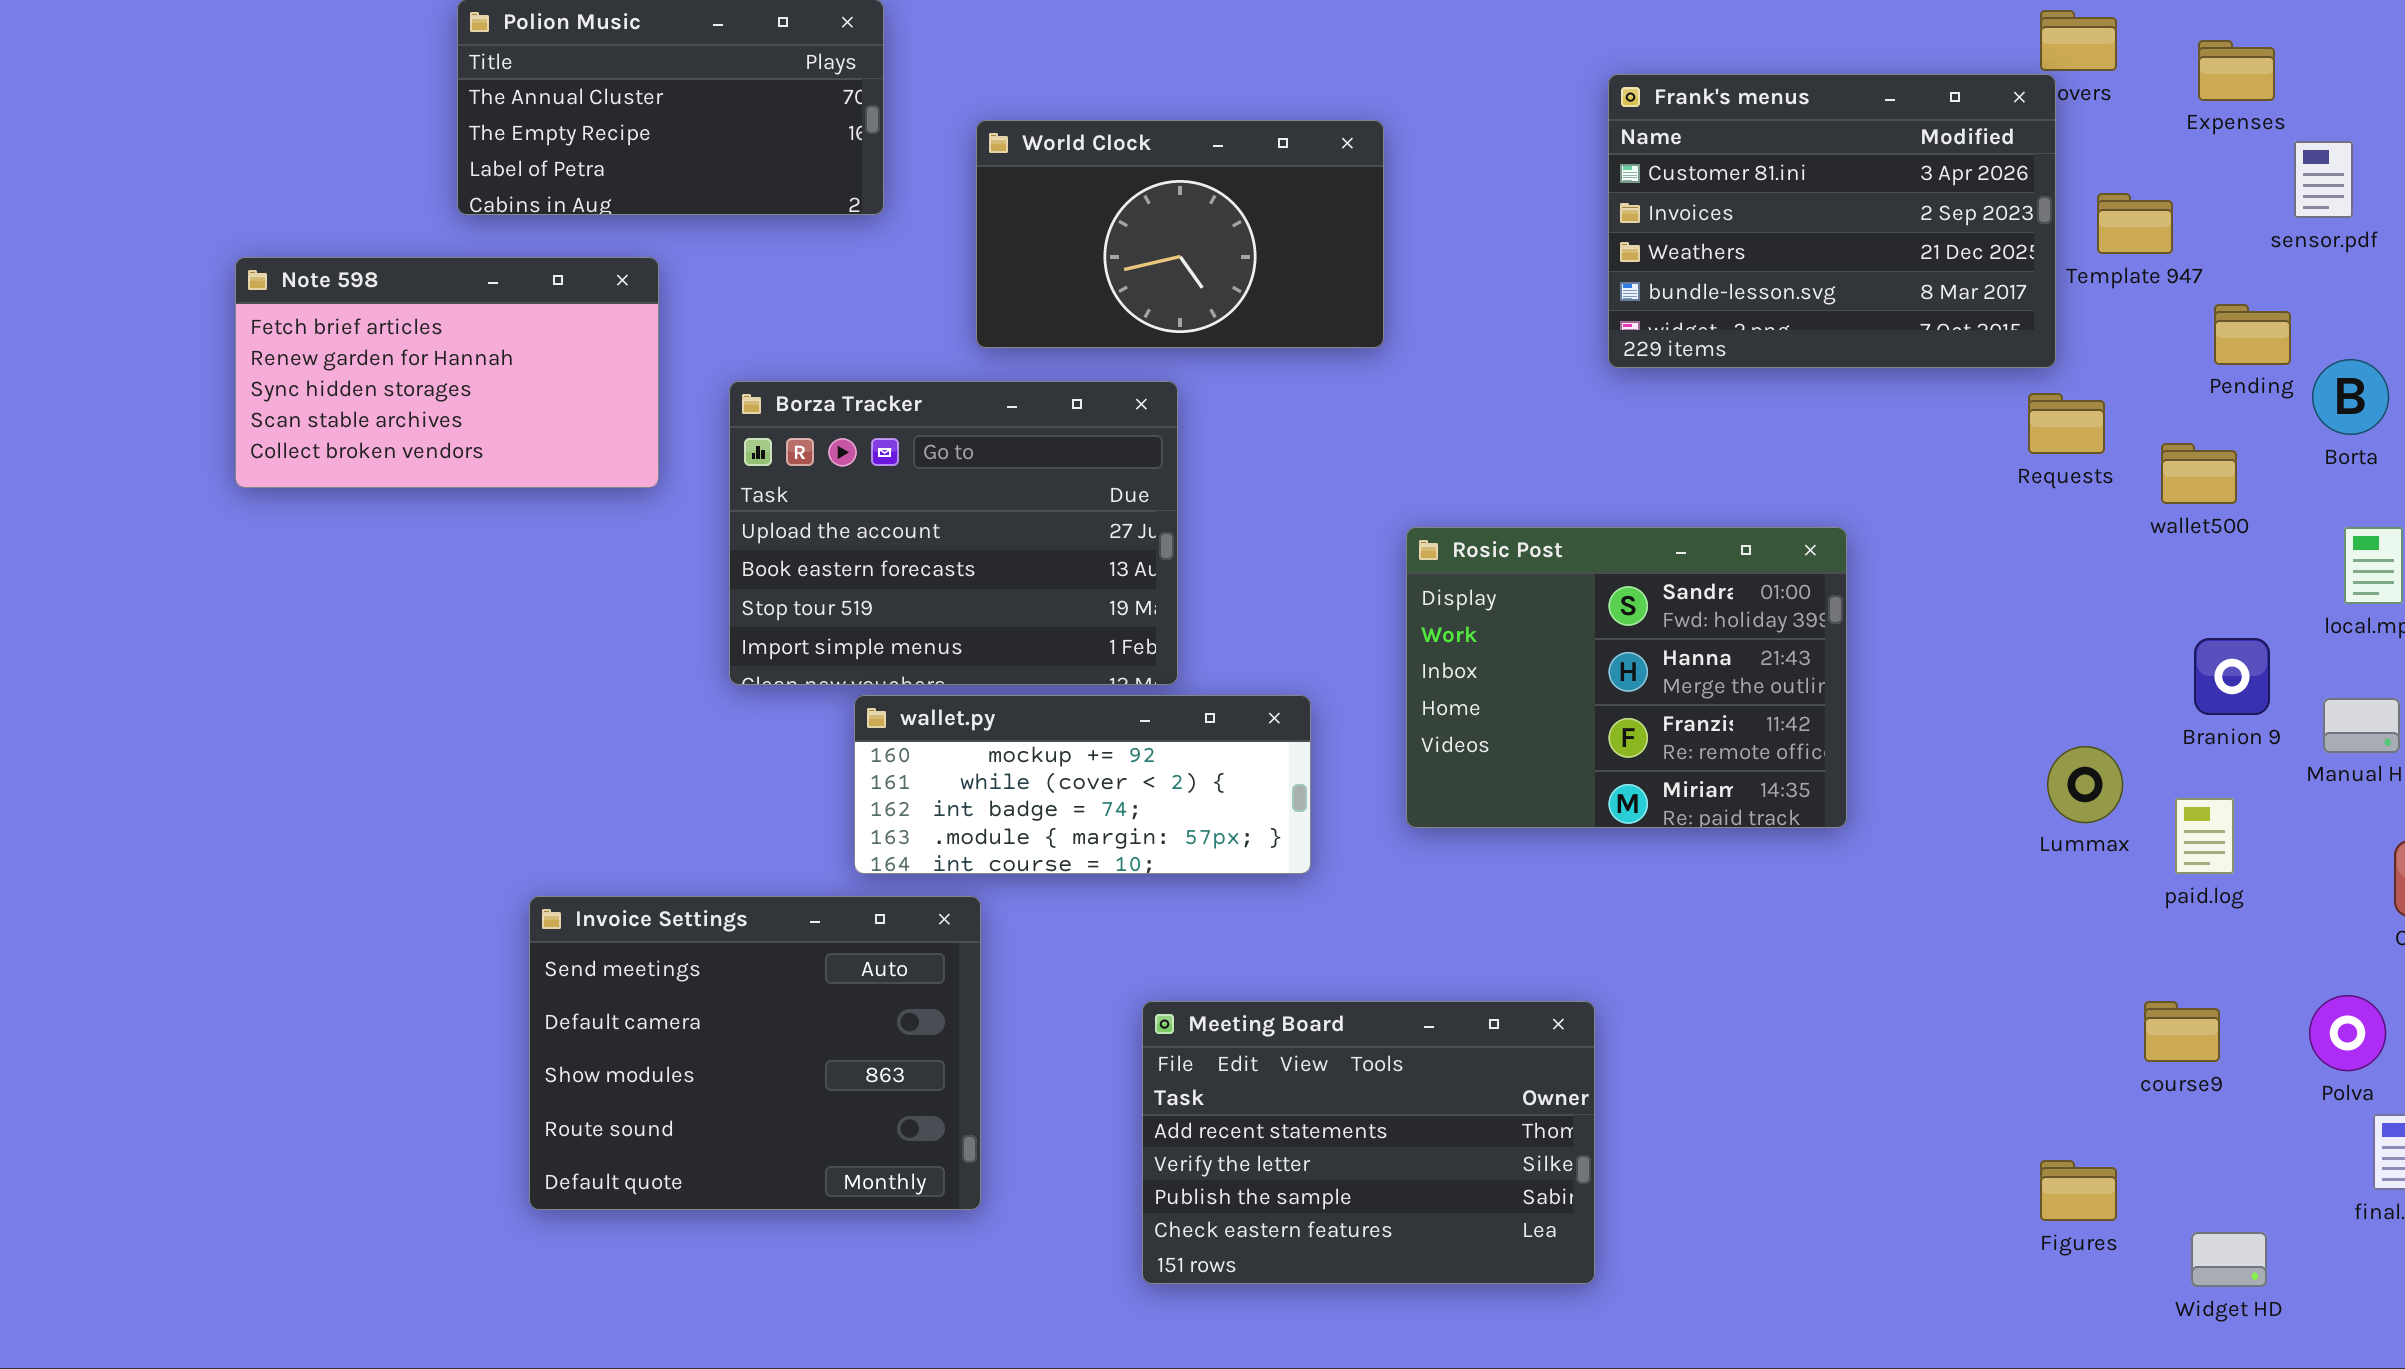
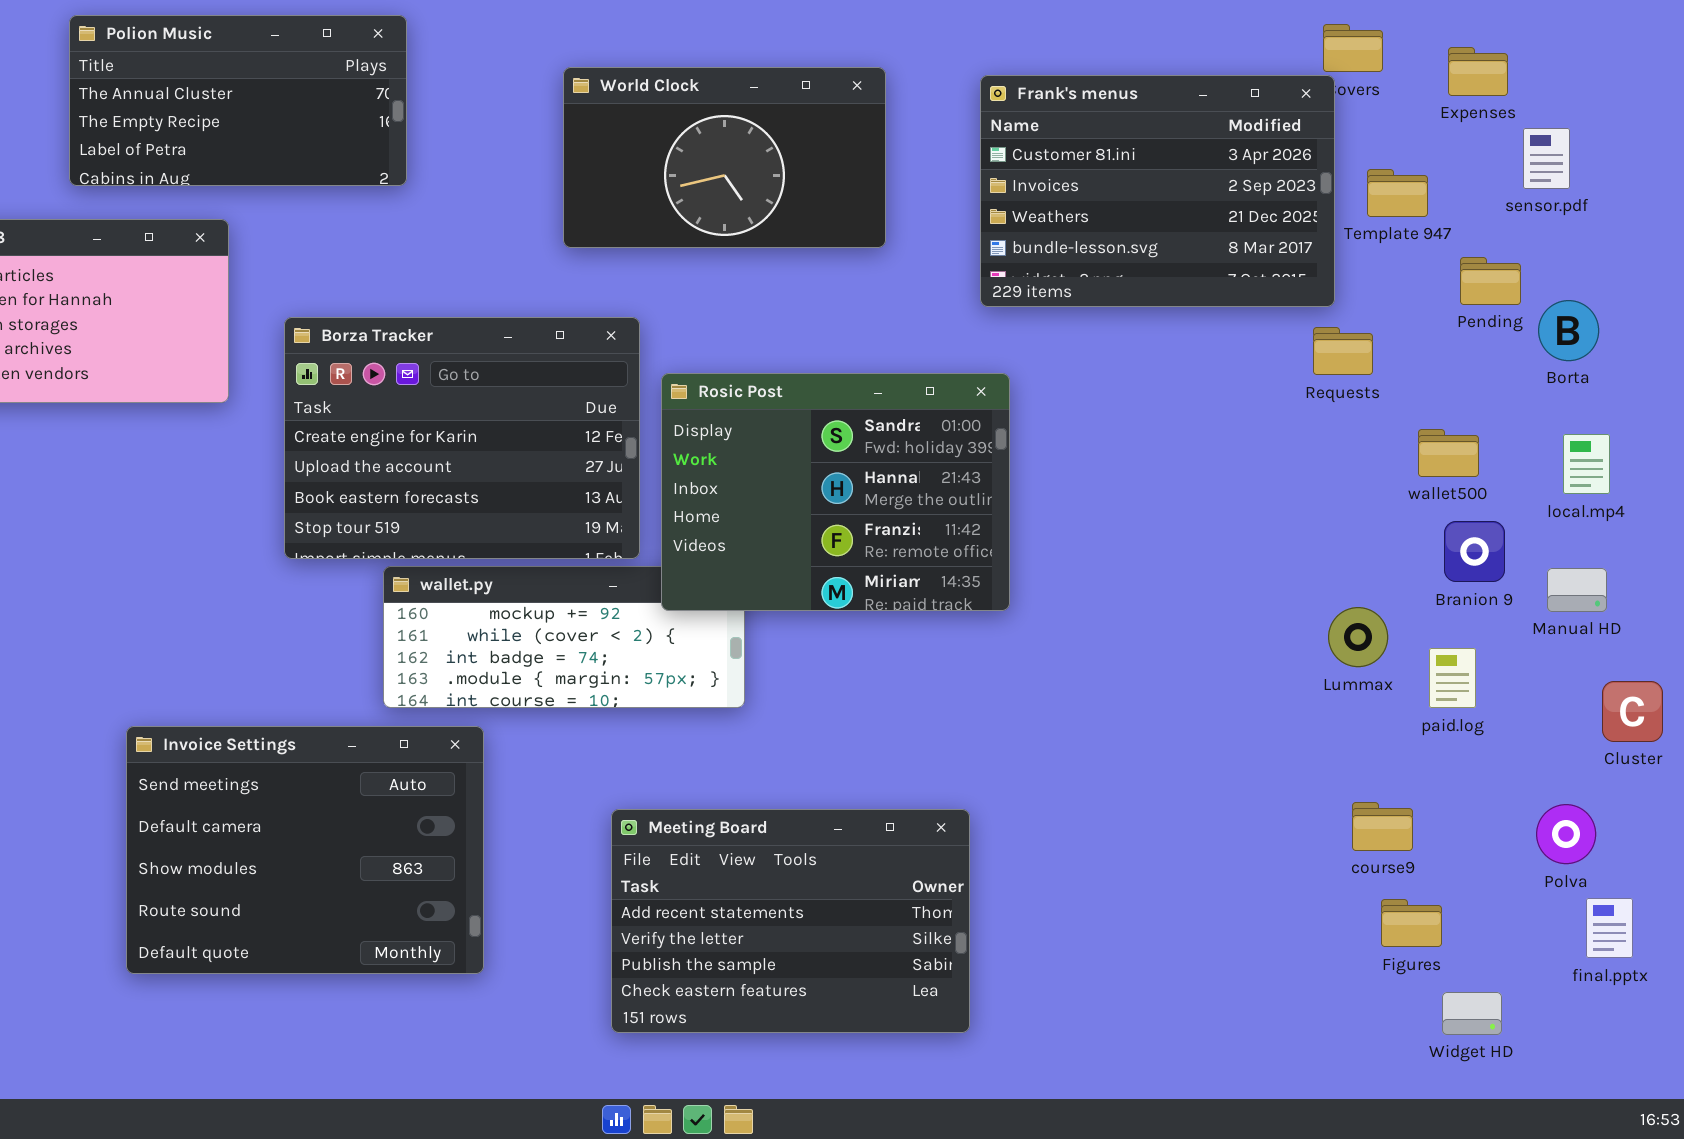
World Clock: [976,120,1384,348] -> [563,67,886,248], moved
Borza Tracker: [729,381,1178,685] -> [284,317,640,559], scrolled up 1 row
wallet500: [2161,443,2237,504] -> [1418,429,1479,477], moved
Rosic Post: [1406,527,1847,828] -> [661,373,1010,611], moved
course9: [2144,1001,2220,1062] -> [1352,802,1413,851], moved
Figures: [2040,1160,2117,1221] -> [1381,899,1442,947], moved

